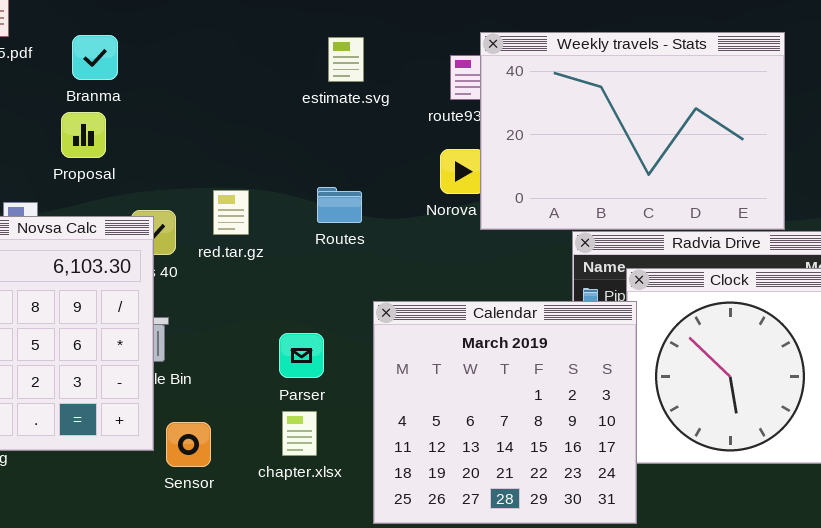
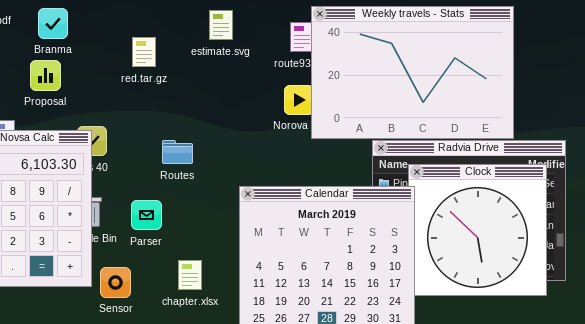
Routes: [317,187,362,223] -> [162,140,193,164], moved
red.tar.gz: [213,190,249,235] -> [132,37,156,67], moved
Parser: [279,333,324,378] -> [131,200,162,230], moved

